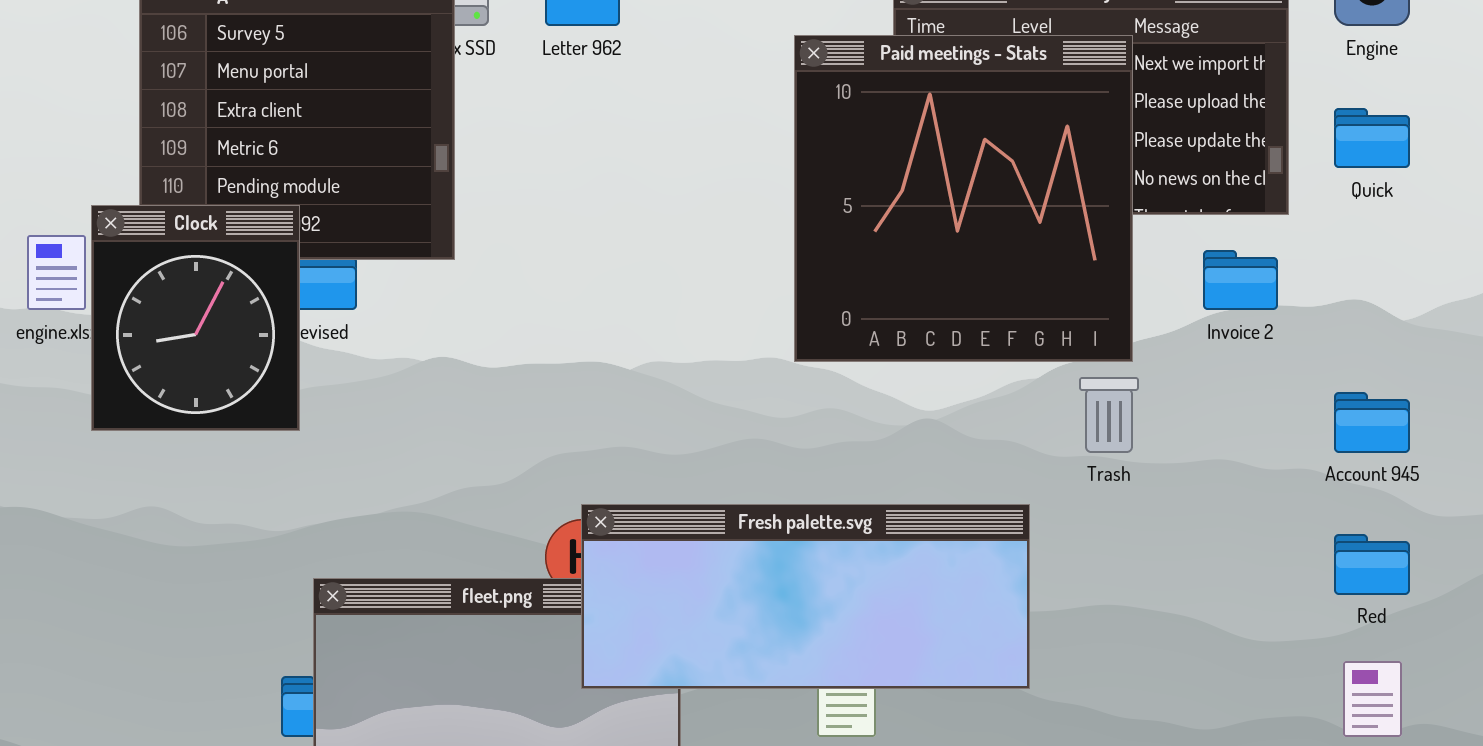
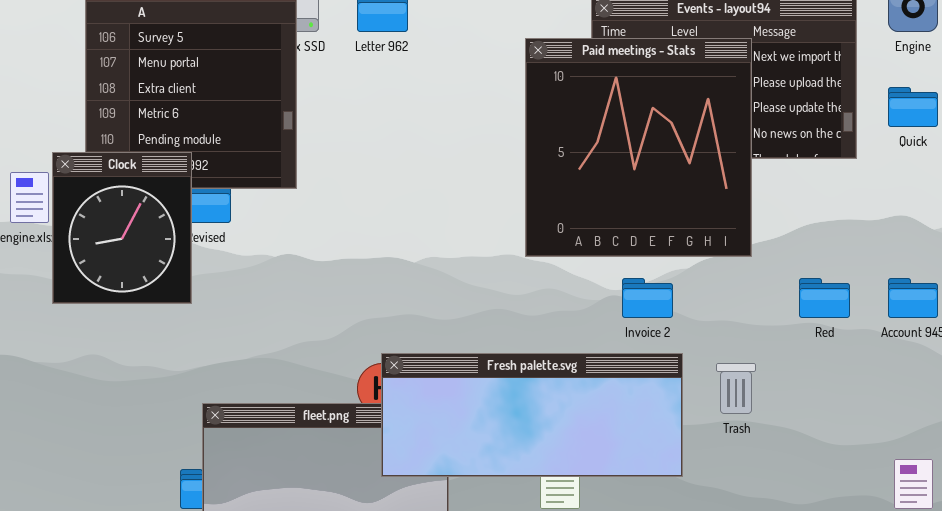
Invoice 2: [1203,250,1278,310] -> [622,278,673,318], moved
Trash: [1079,377,1139,453] -> [716,363,756,414], moved
Red: [1334,534,1410,595] -> [799,278,850,318], moved

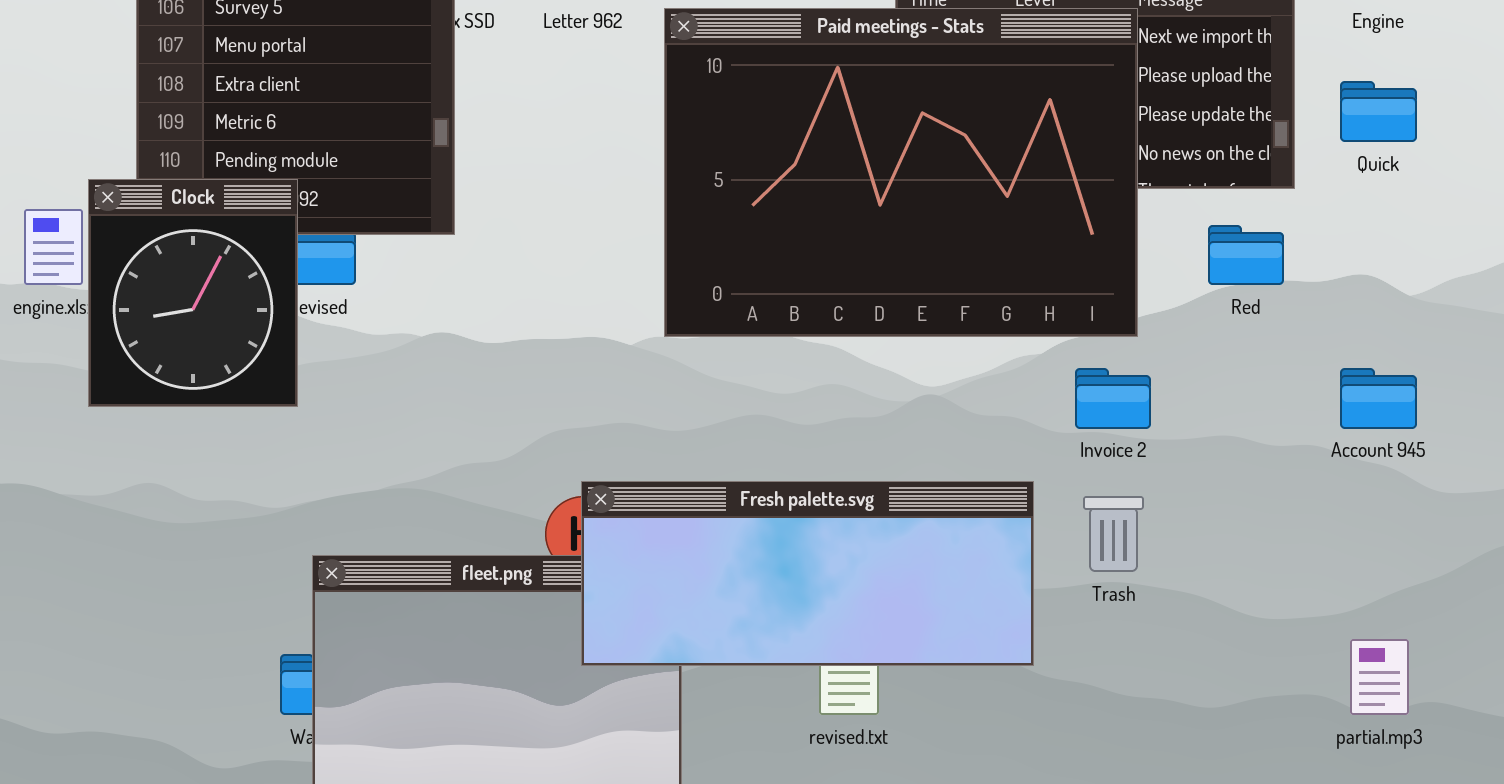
Paid meetings - Stats: [525,38,752,257] -> [664,8,1138,337], resized
Invoice 2: [622,278,673,318] -> [1075,368,1151,429], moved
Red: [799,278,850,318] -> [1208,225,1284,285], moved

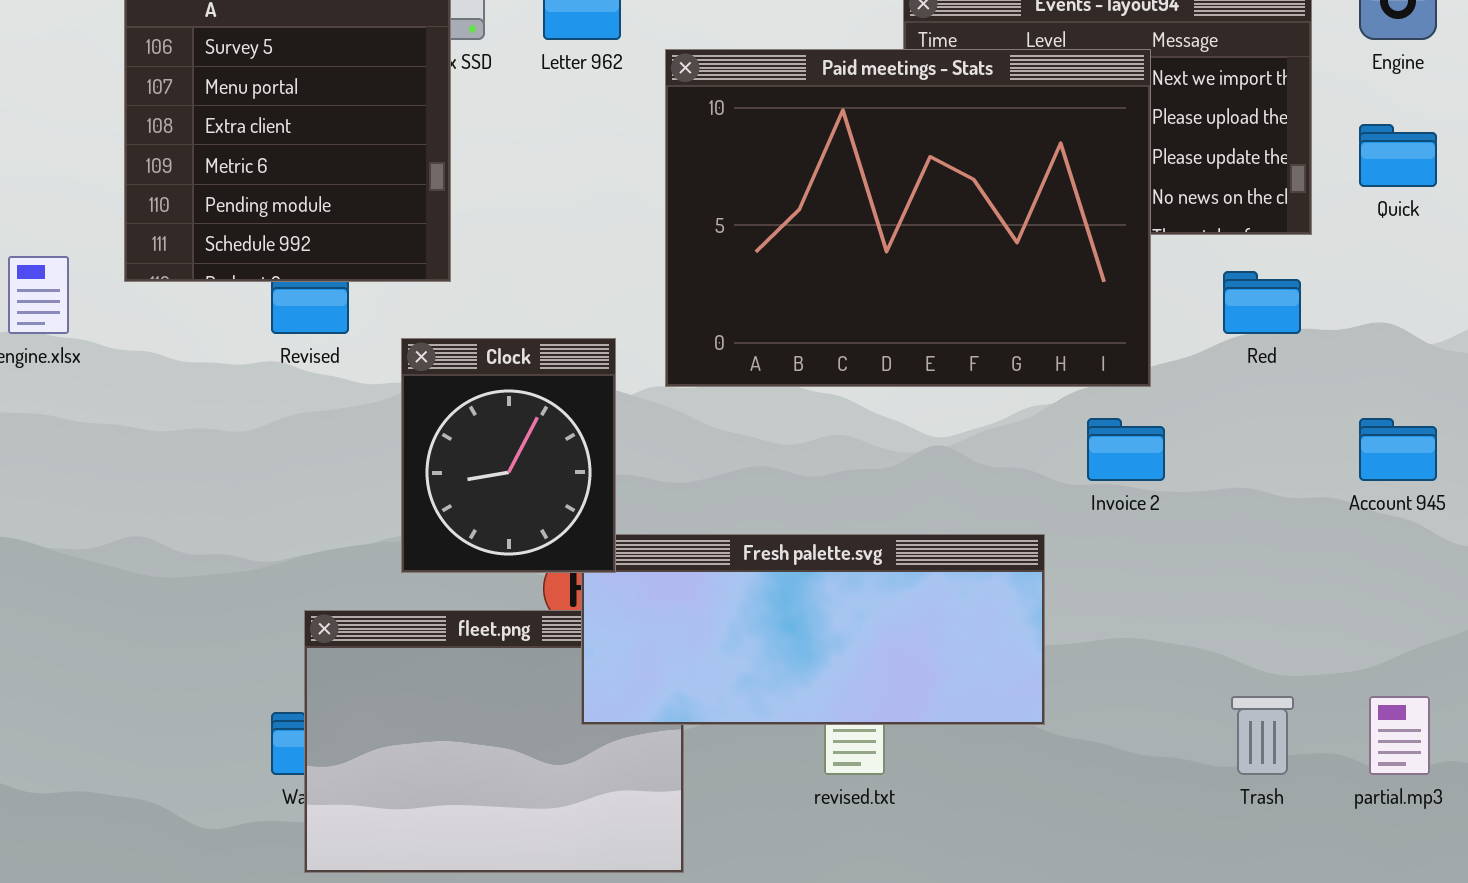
Clock: [88,179,298,407] -> [401,338,616,573], moved
Trash: [1083,496,1144,572] -> [1231,696,1294,775], moved

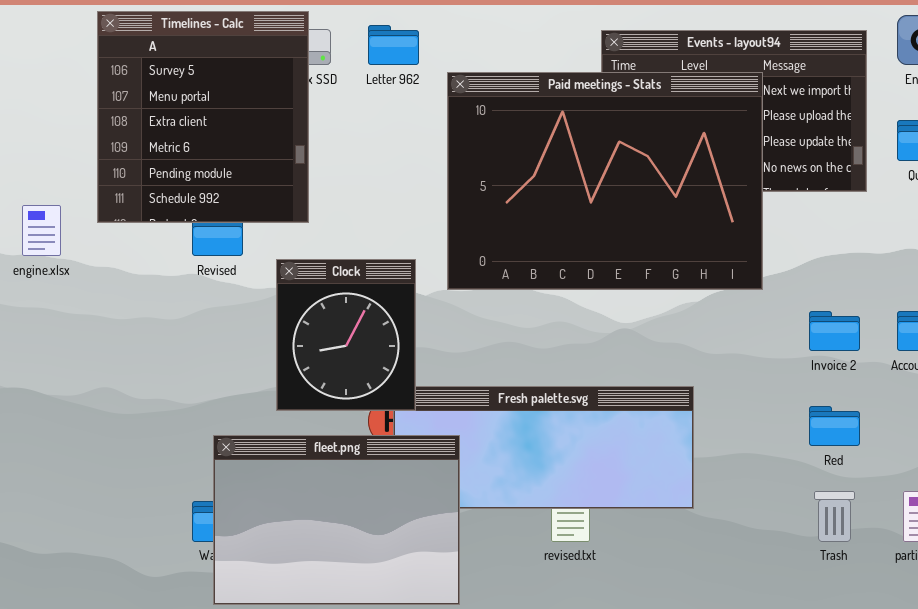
Red: [1223,271,1301,334] -> [809,406,860,446], moved
Invoice 2: [1087,418,1165,481] -> [809,311,860,351], moved
fleet.png: [304,610,684,873] -> [213,435,460,605], raised

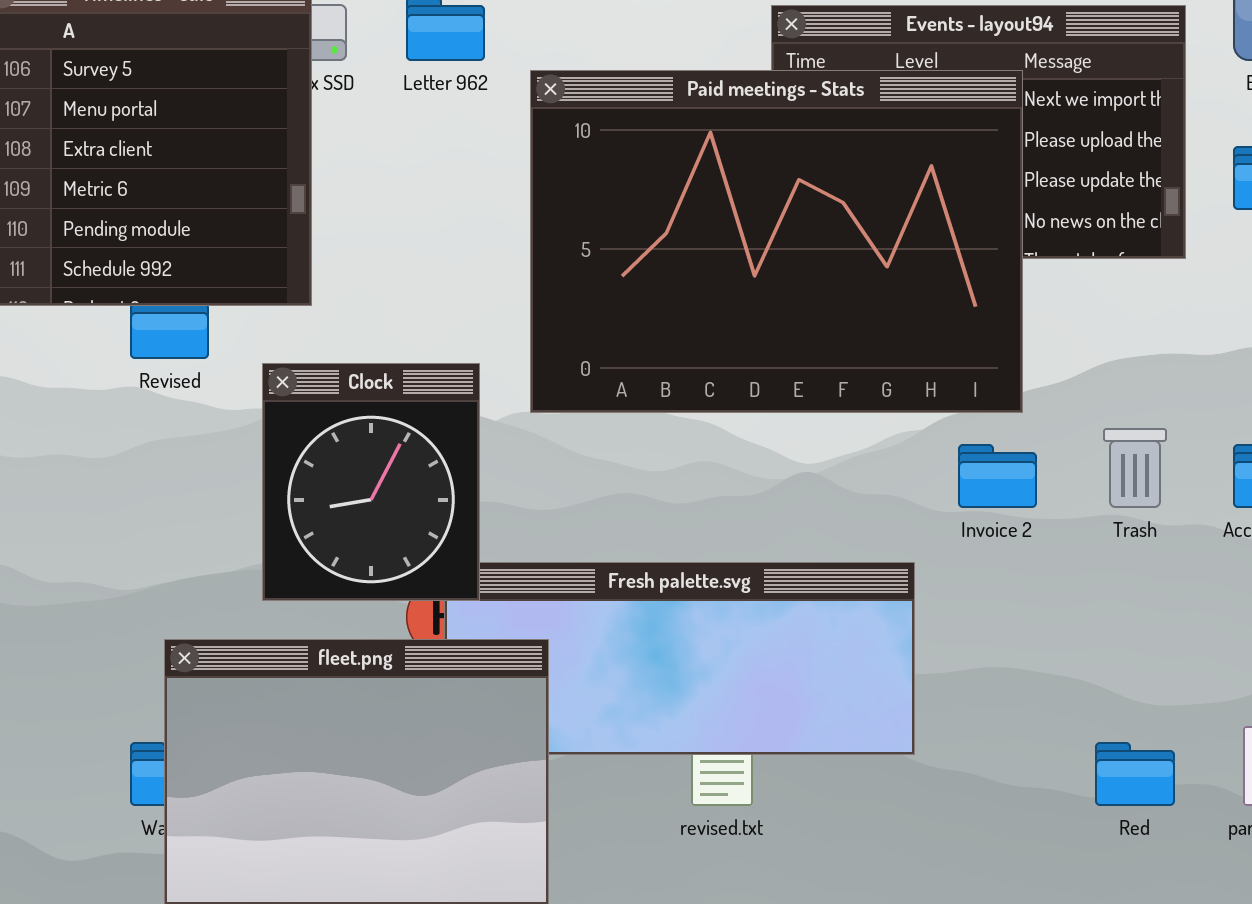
Invoice 2: [809,311,860,351] -> [958,444,1037,508], moved
Red: [809,406,860,446] -> [1095,742,1175,806], moved
Trash: [814,491,855,542] -> [1103,428,1167,508], moved

